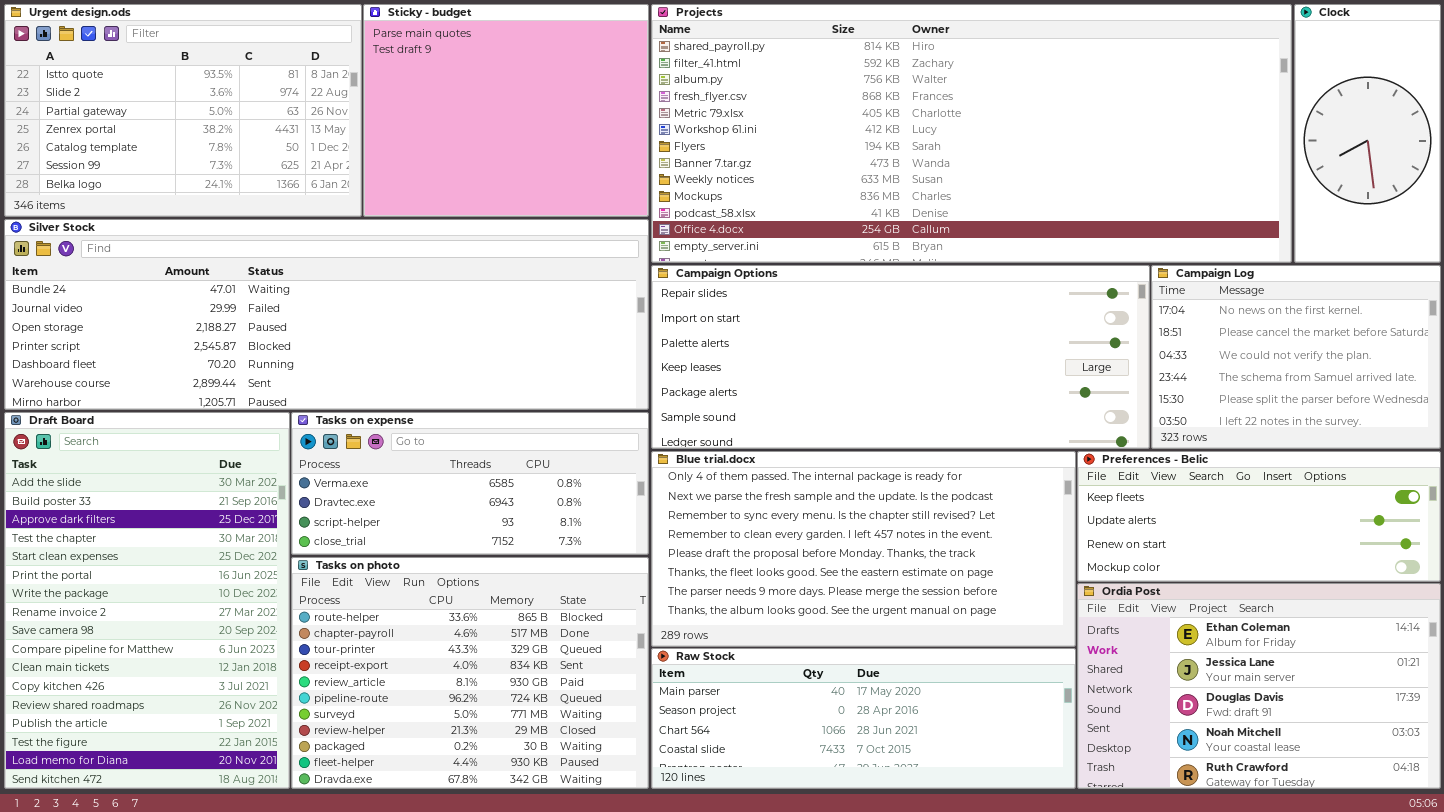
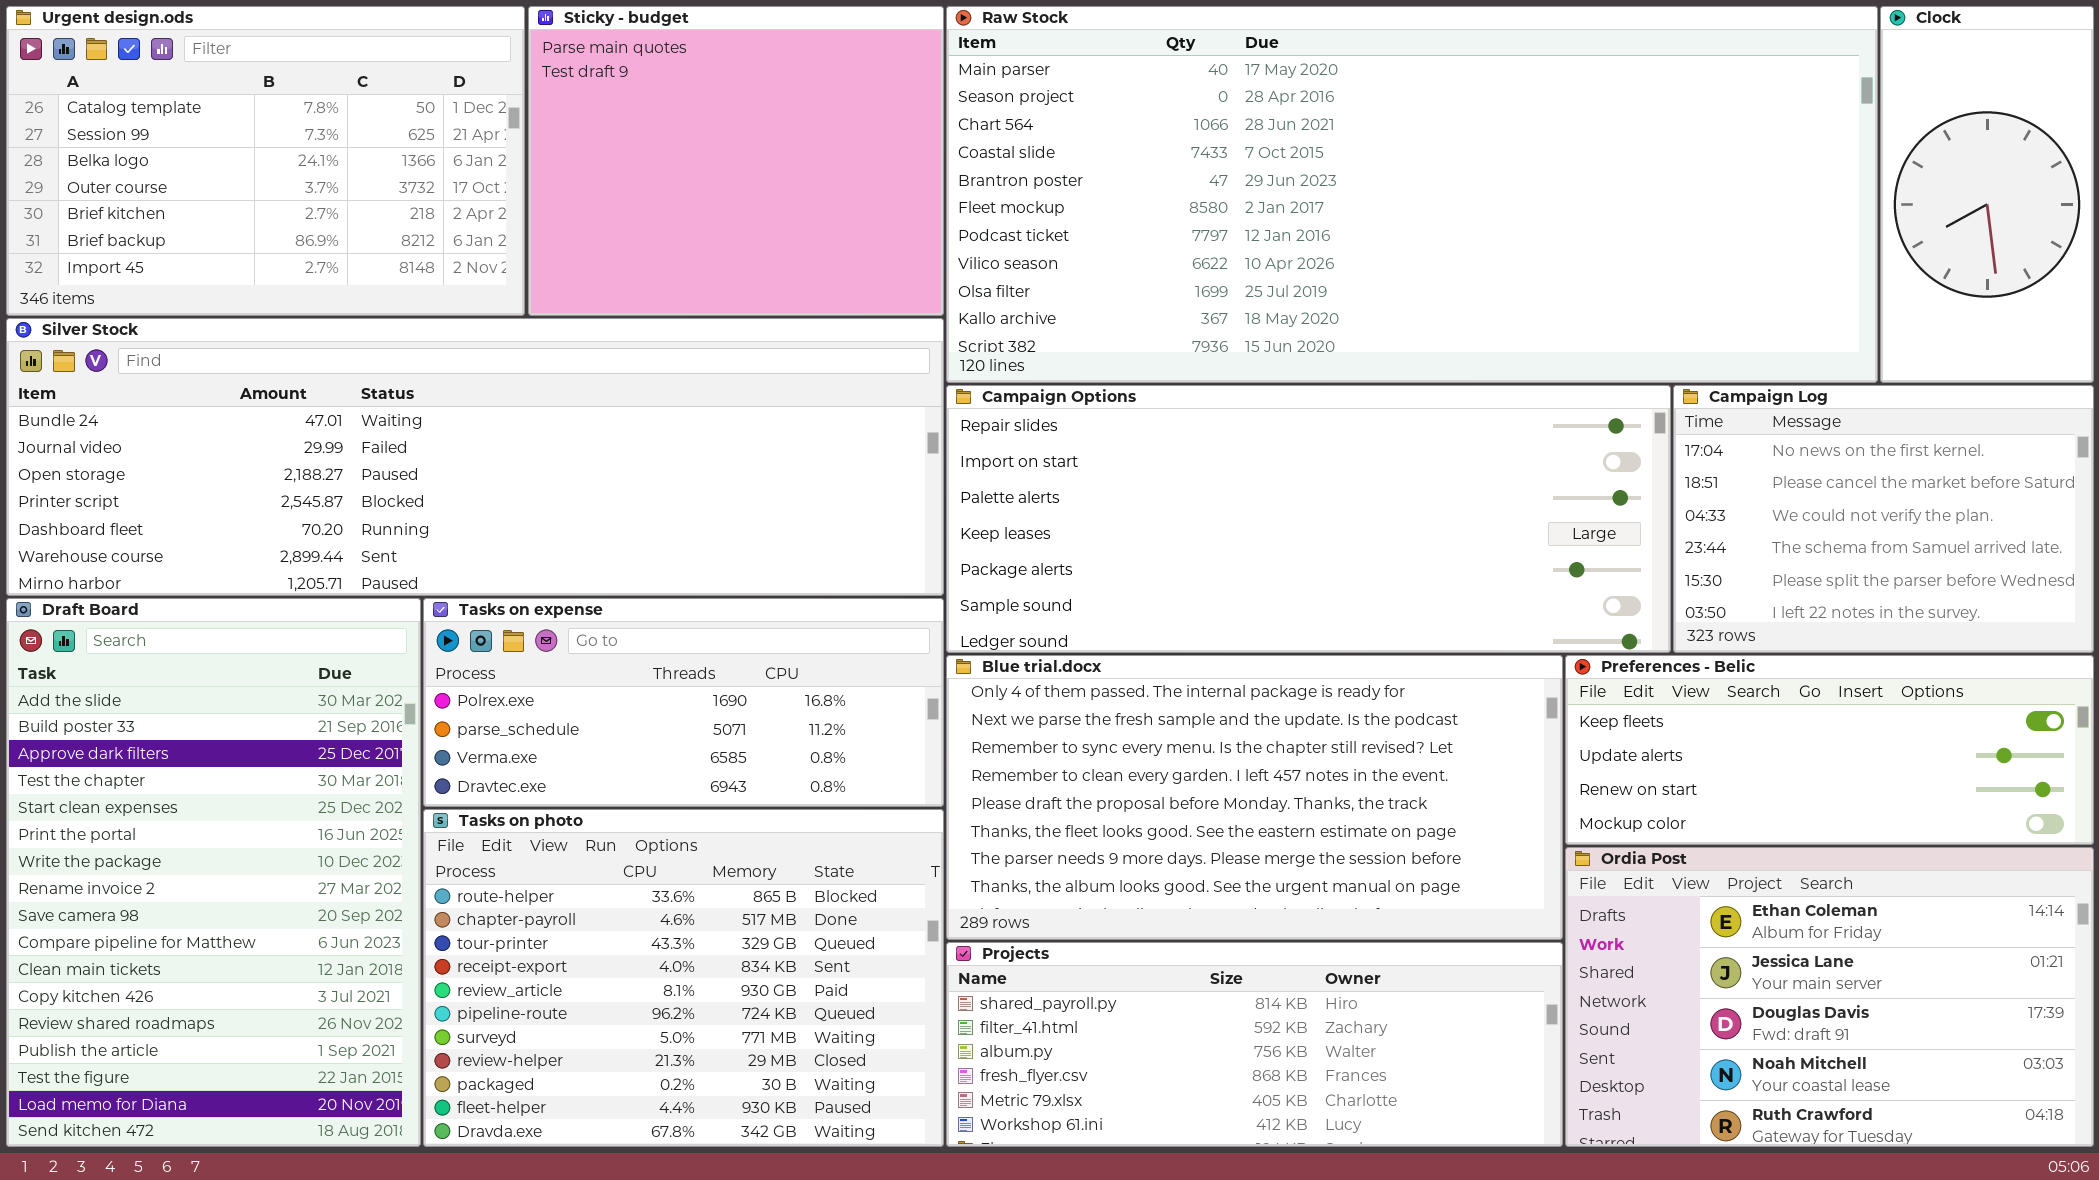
Urgent design.ods: [4,4,362,217] -> [6,6,525,316], scrolled down 4 rows
Projects: [651,4,1292,263] -> [946,942,1563,1147], moved, resized
Tasks on expense: [291,412,649,555] -> [423,598,944,807], scrolled up 2 rows
Raw Stock: [651,648,1076,789] -> [946,6,1878,383], moved, resized

